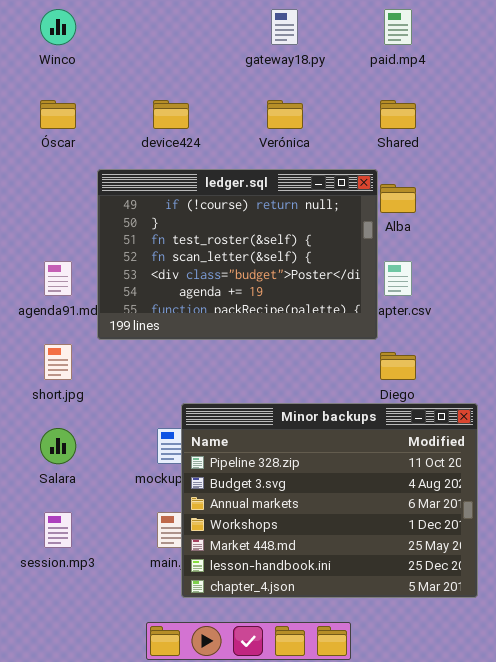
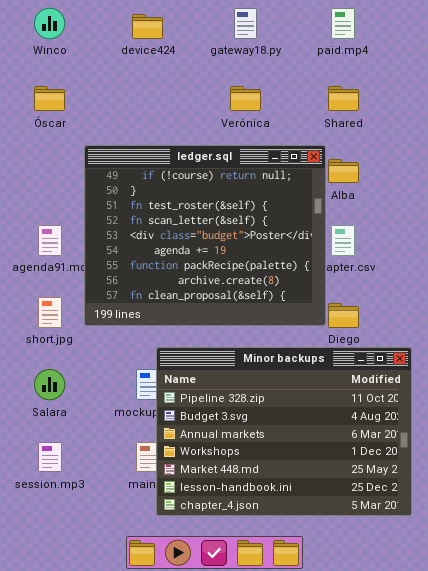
device424: [153,100,189,129] -> [132,14,163,39], moved
ledger.sql: [97,169,378,340] -> [84,145,326,326], resized

